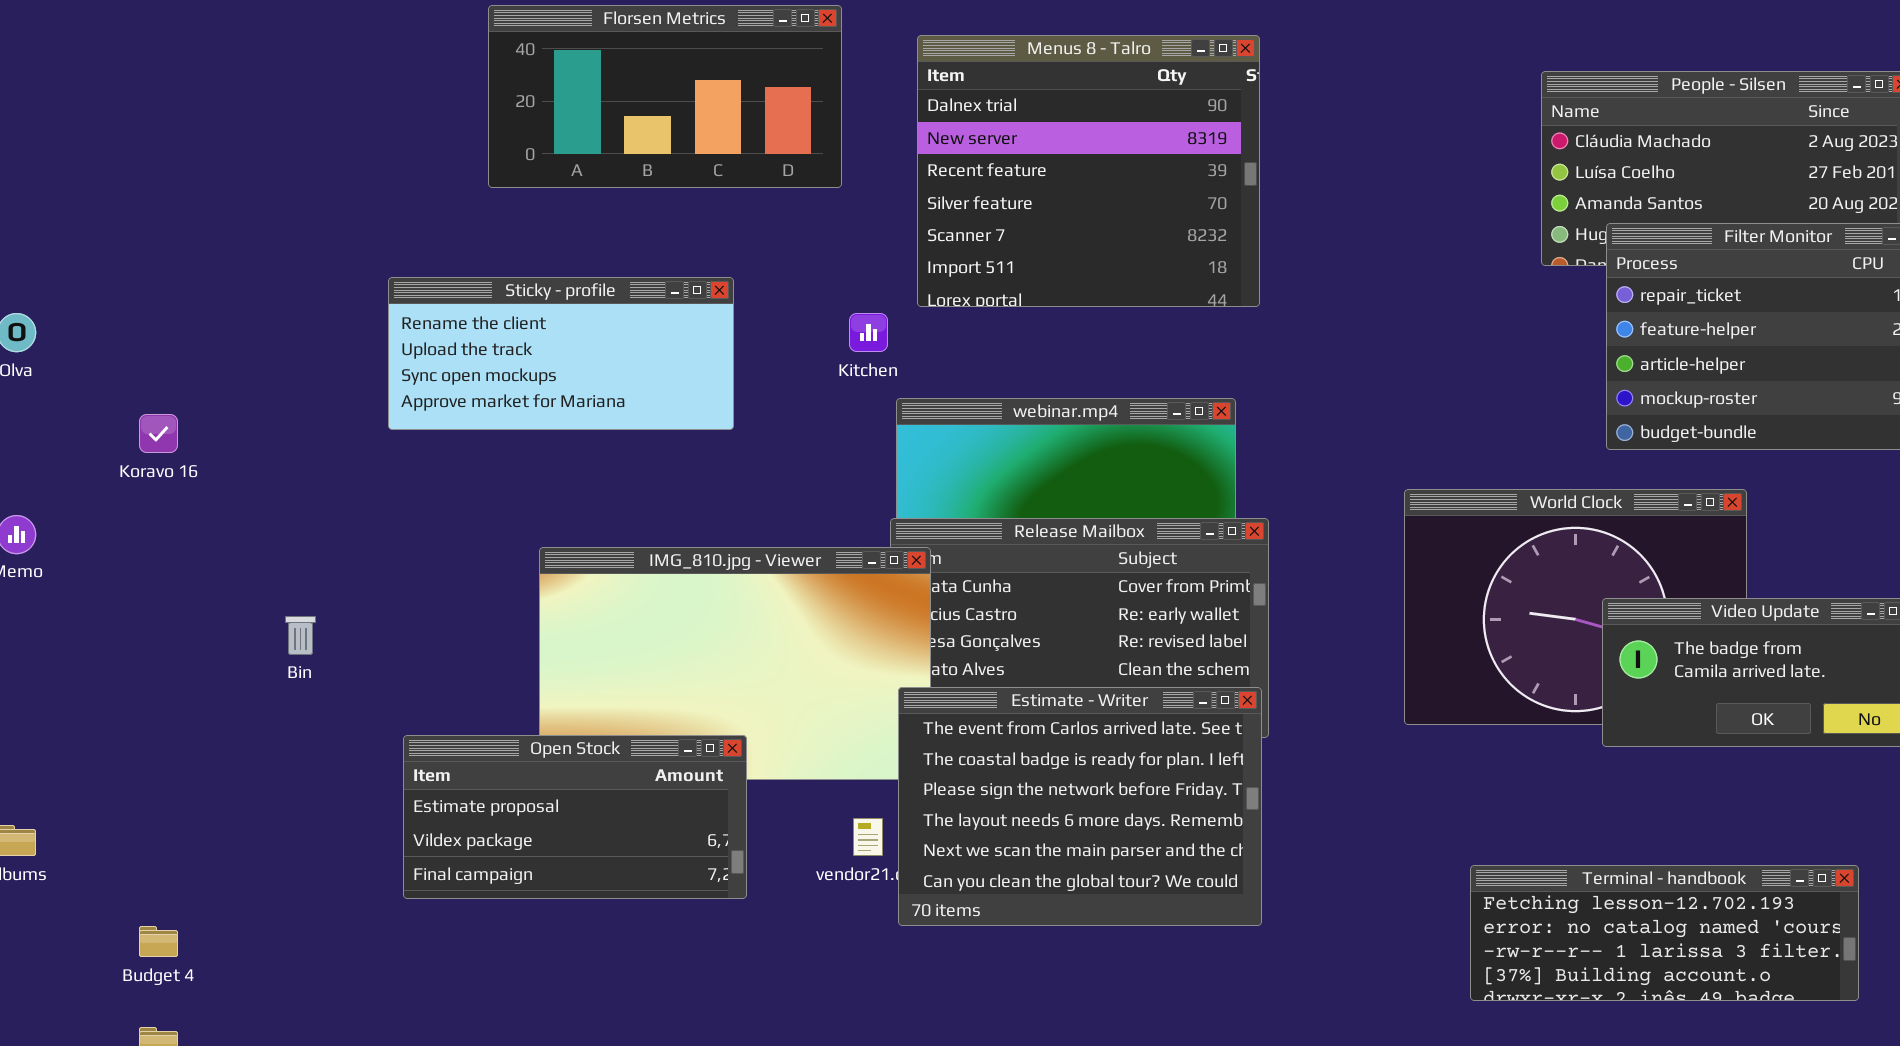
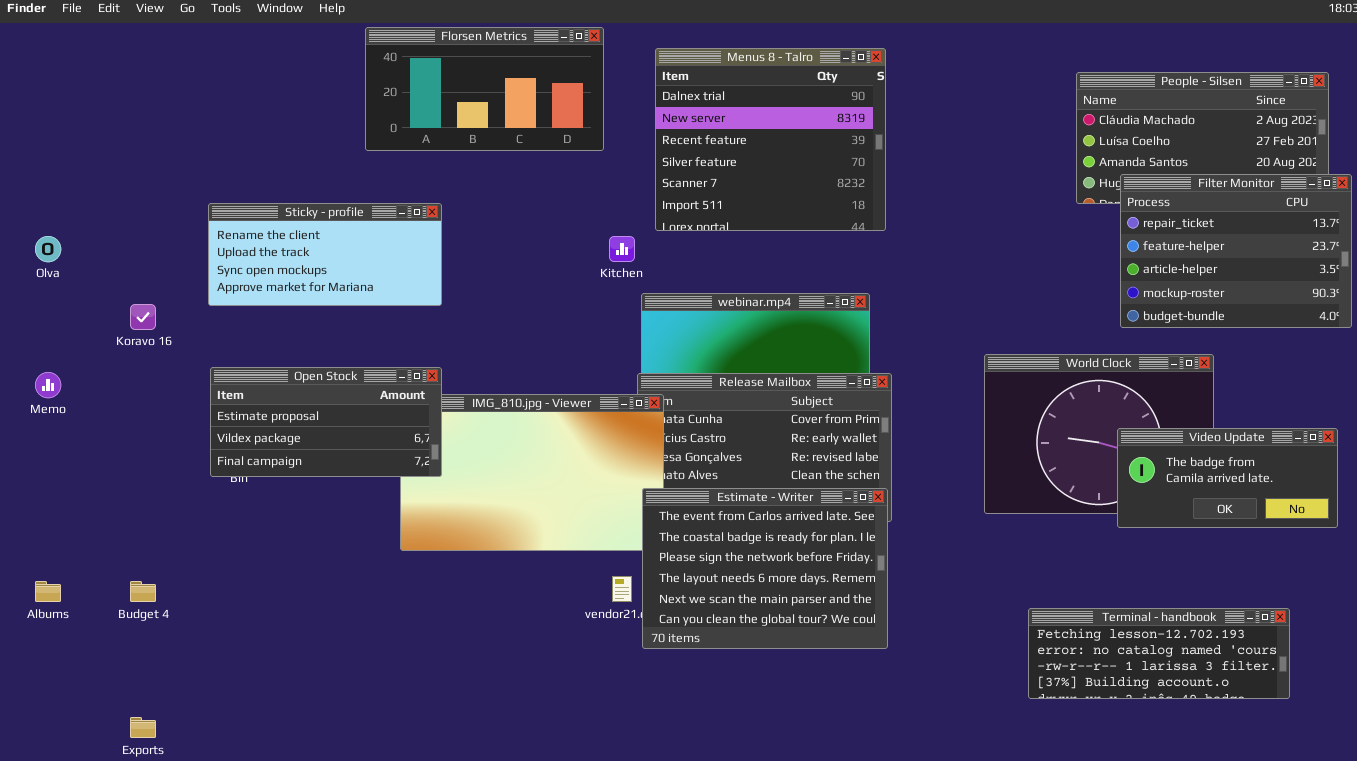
Sticky - profile: [388,277,734,430] -> [208,203,442,306], moved
Open Stock: [403,735,747,899] -> [210,367,442,477], moved
Budget 4: [139,926,178,957] -> [130,581,156,602], moved

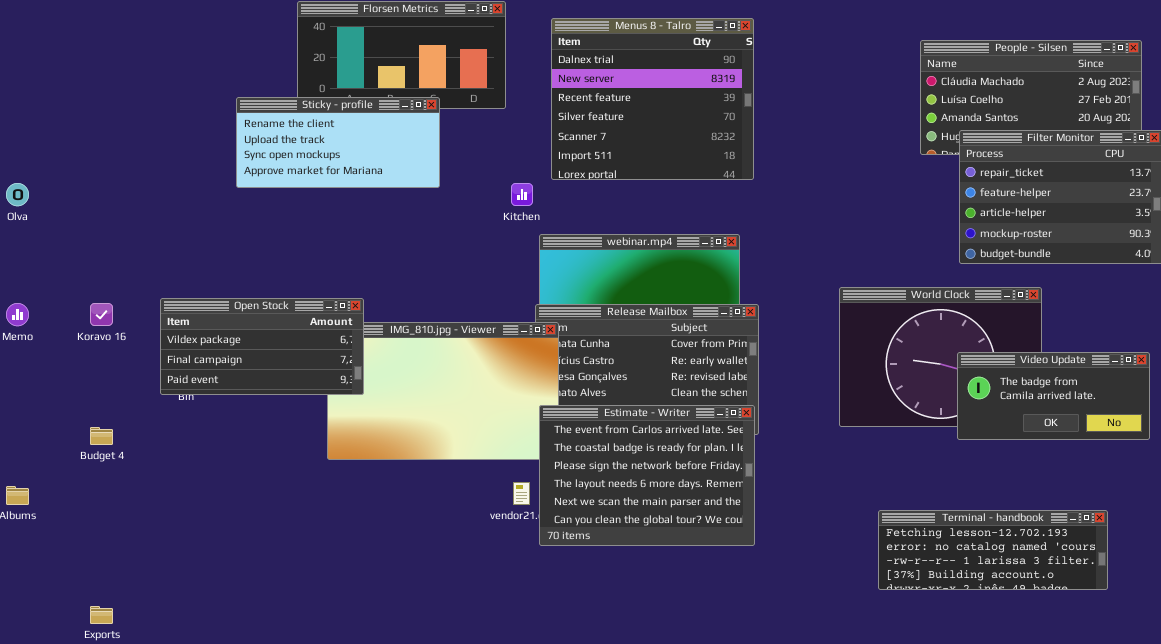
Sticky - profile: [208,203,442,306] -> [236,97,440,188], moved
Koravo 16: [130,304,156,330] -> [90,303,113,326], moved
Open Stock: [210,367,442,477] -> [160,298,364,395], scrolled down 1 row
Budget 4: [130,581,156,602] -> [90,427,113,445], moved

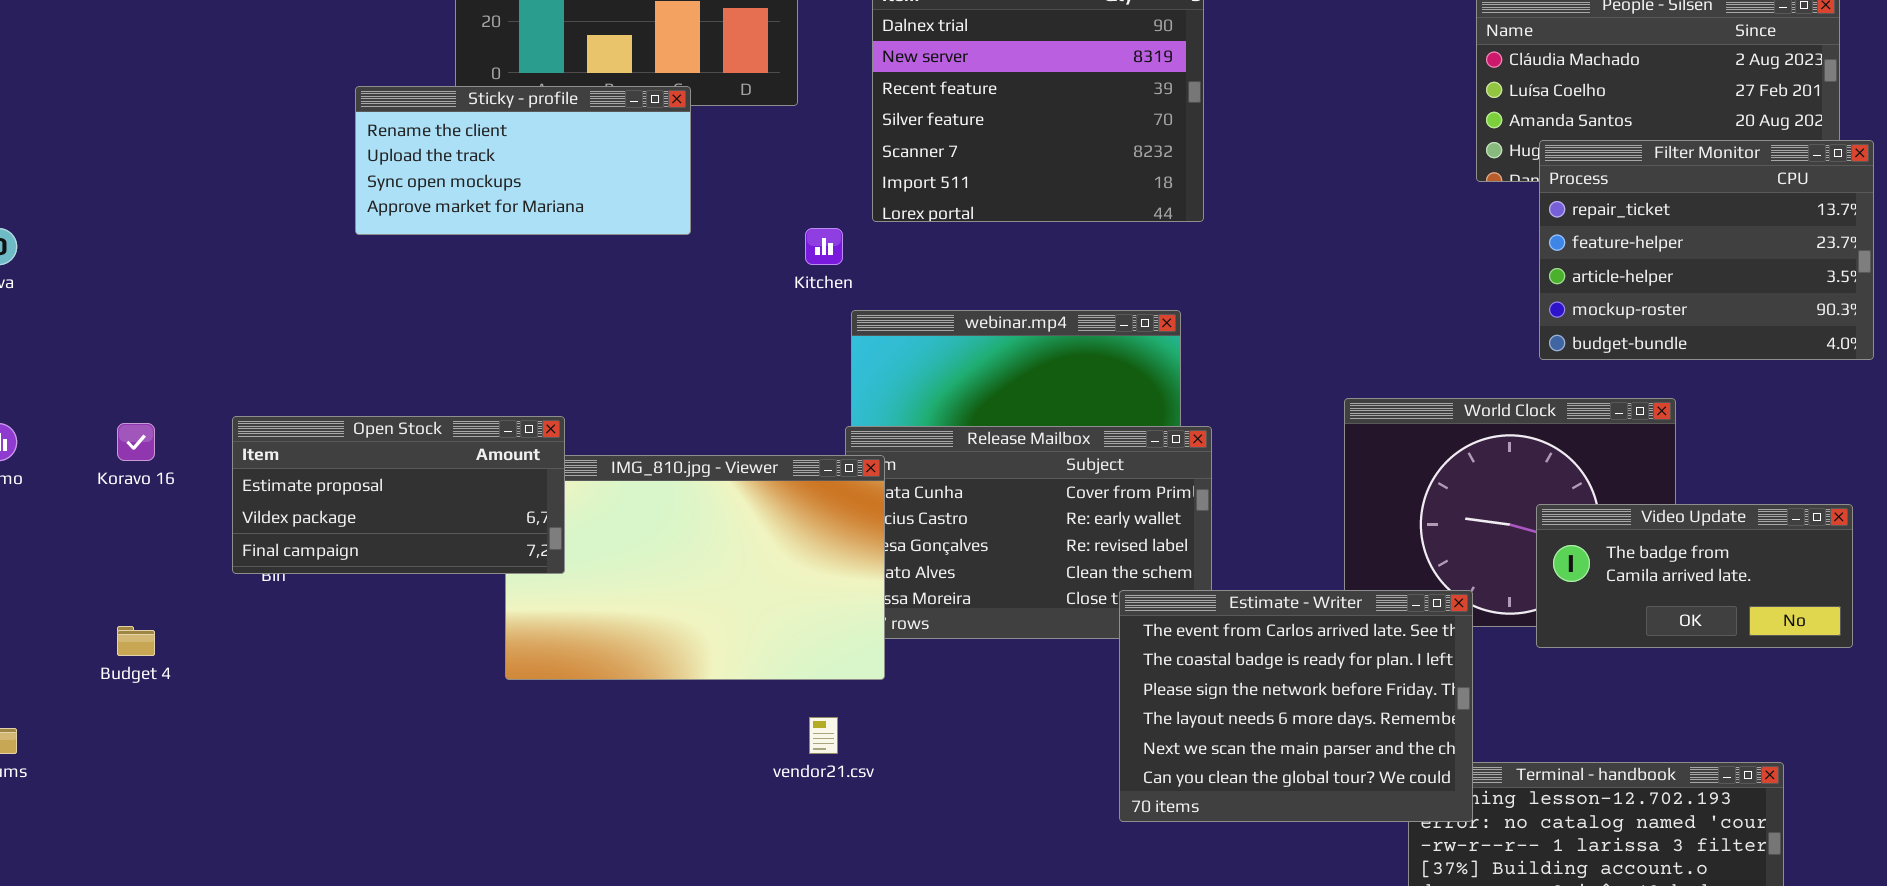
Open Stock: [160,298,364,395] -> [232,416,565,574], scrolled up 1 row
Estimate - Writer: [539,405,755,546] -> [1119,590,1473,822], moved

